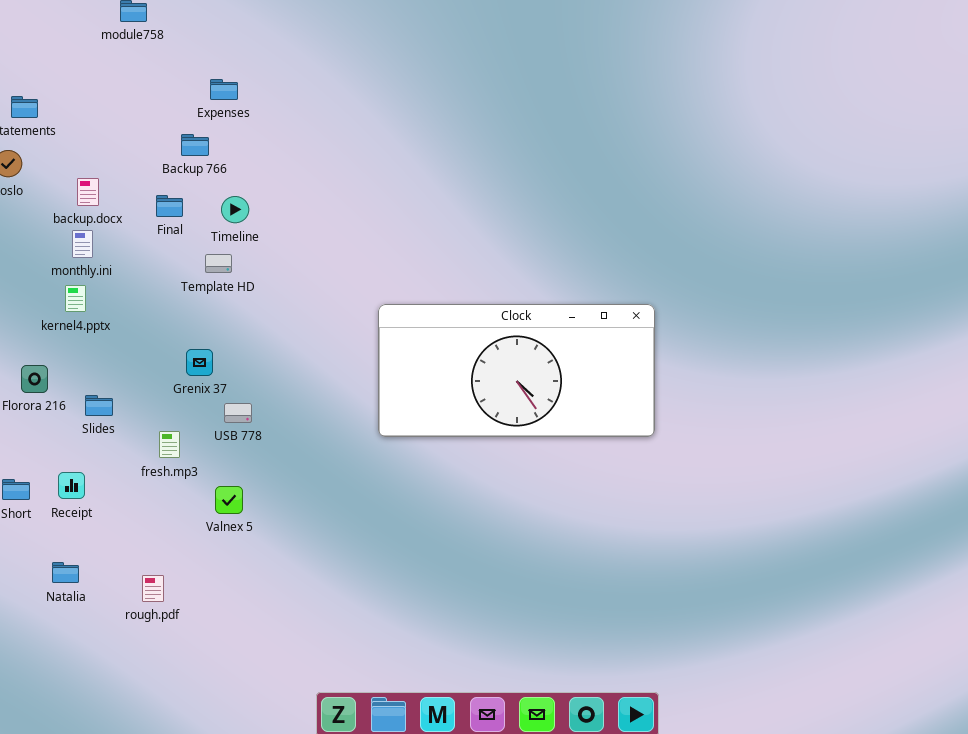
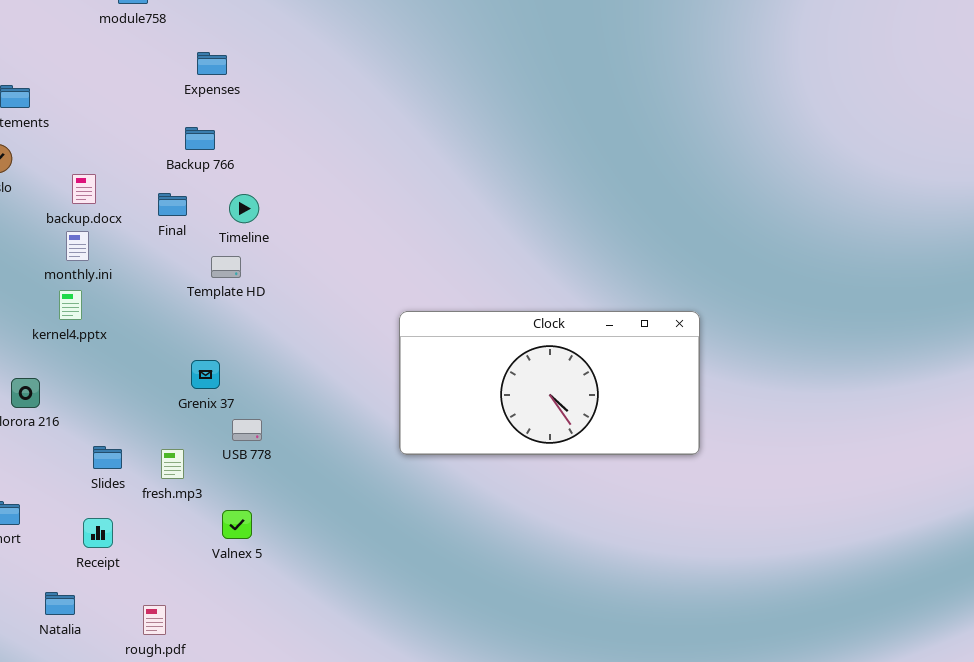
Expenses: [210,79,238,100] -> [197,52,227,75], moved
Slides: [85,395,113,416] -> [93,446,122,469], moved
Receipt: [58,472,85,499] -> [83,518,113,548], moved

